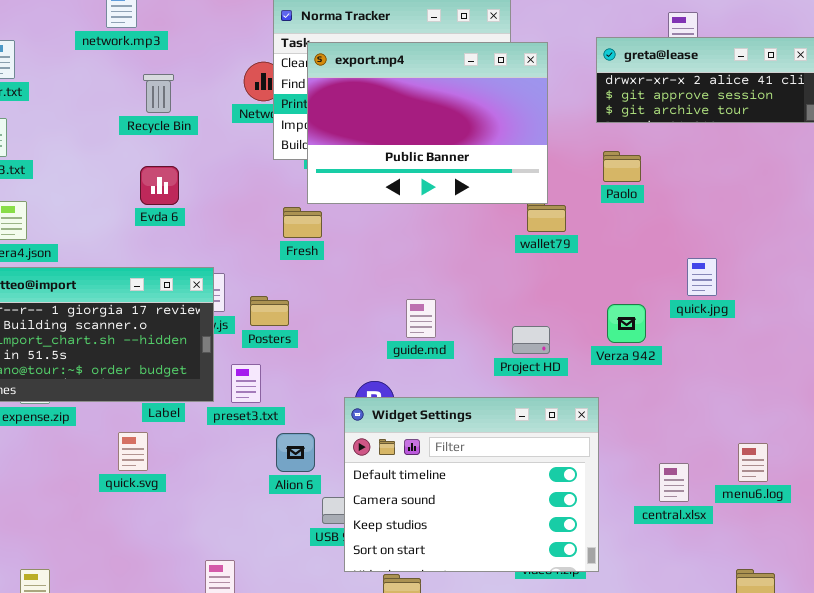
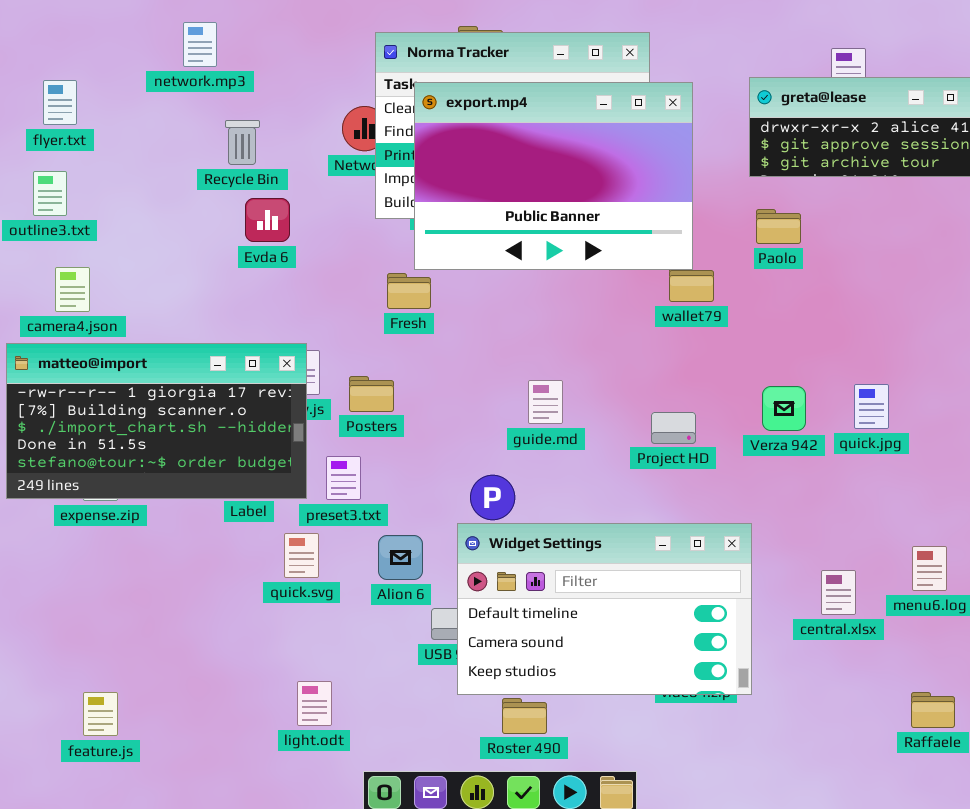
Evda 6: [140,166,179,205] -> [245,198,290,242], moved
quick.jpg: [687,258,717,296] -> [854,384,889,429], moved
Widget Settings: [344,397,599,572] -> [457,523,752,695], resized
quick.svg: [118,432,148,471] -> [284,533,319,578], moved

